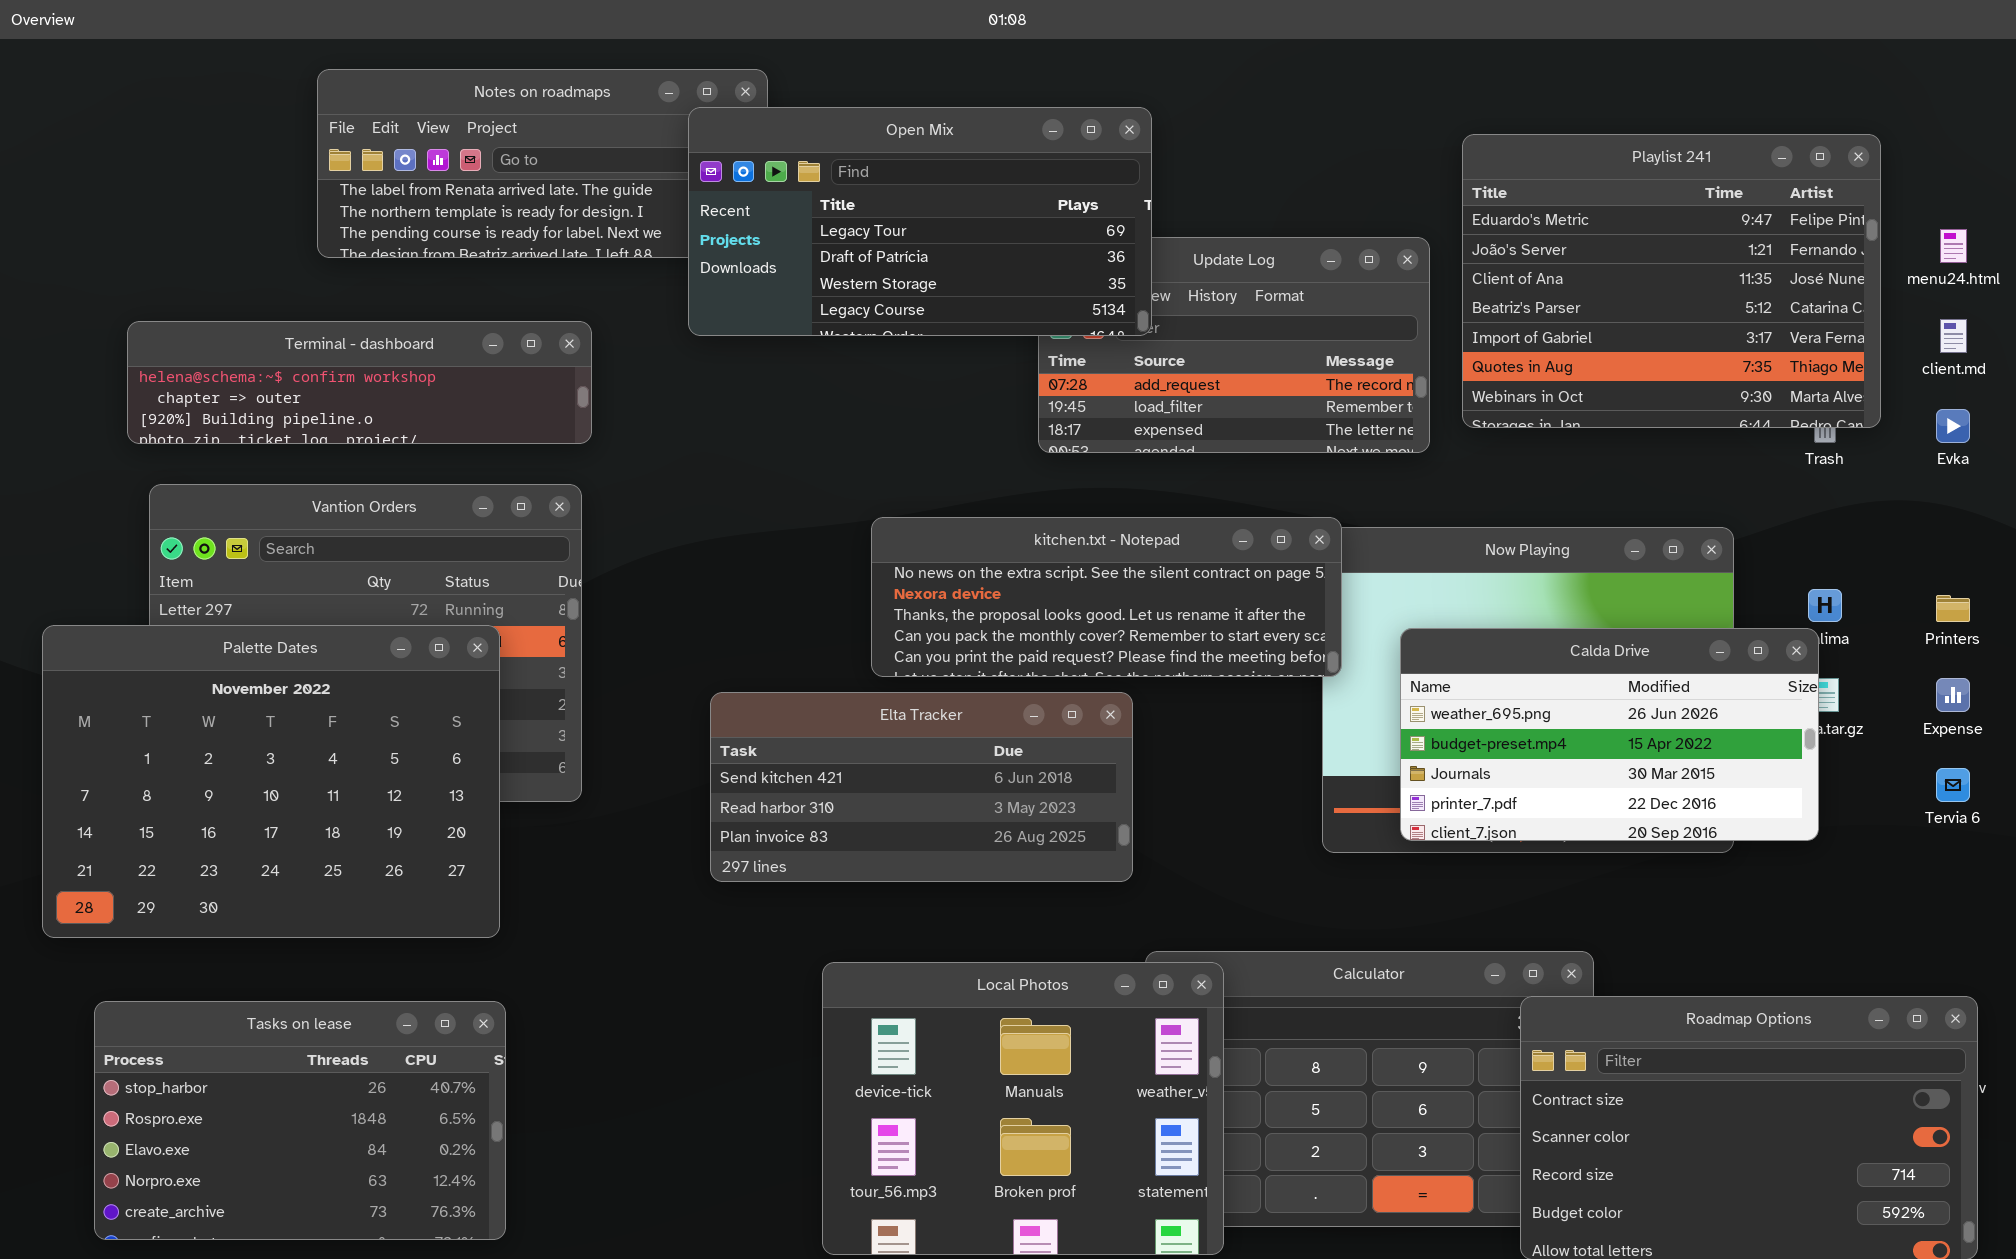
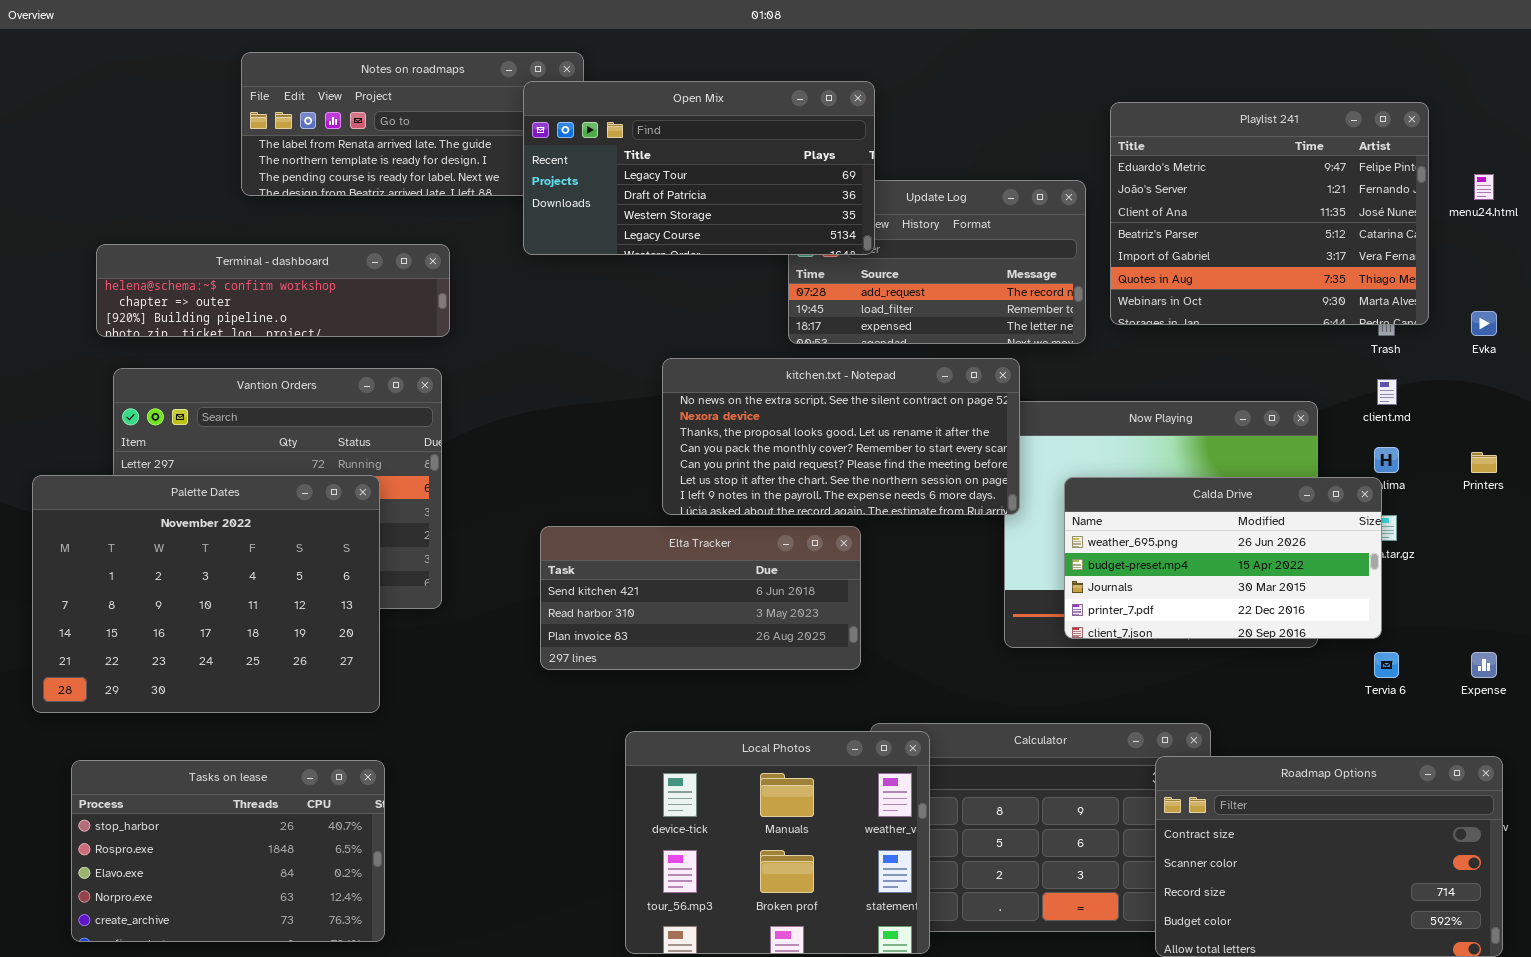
client.md: [1940,319,1967,353] -> [1377,379,1397,405], moved
kitchen.txt - Notepad: [871,517,1342,677] -> [662,358,1020,515], resized
Expense: [1936,678,1970,712] -> [1471,652,1497,678], moved
Tervia 6: [1936,768,1970,802] -> [1374,652,1399,678], moved

